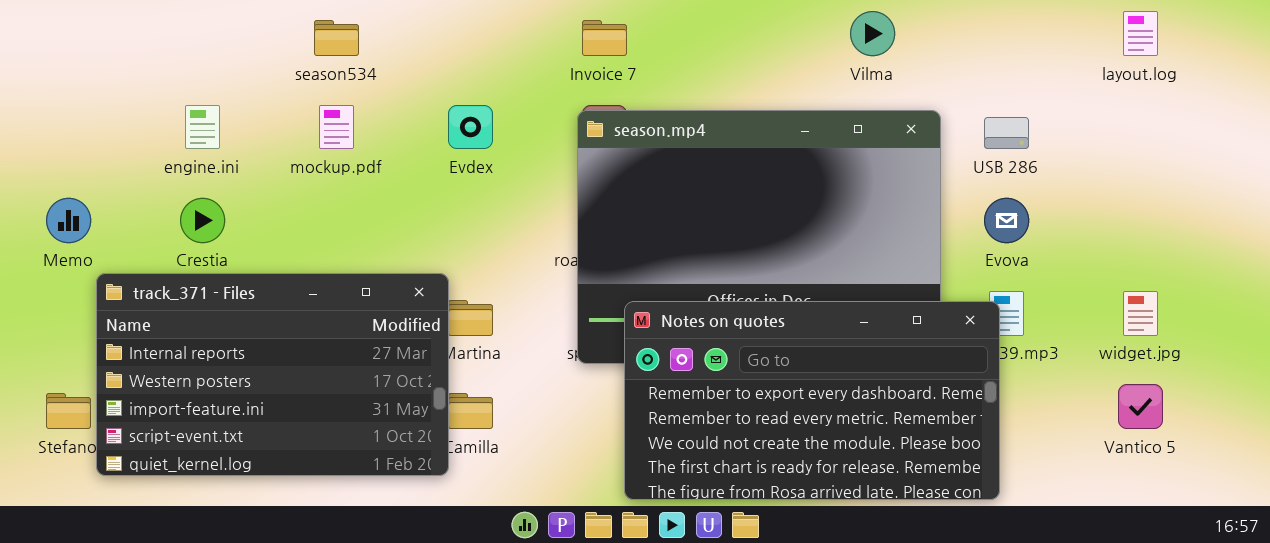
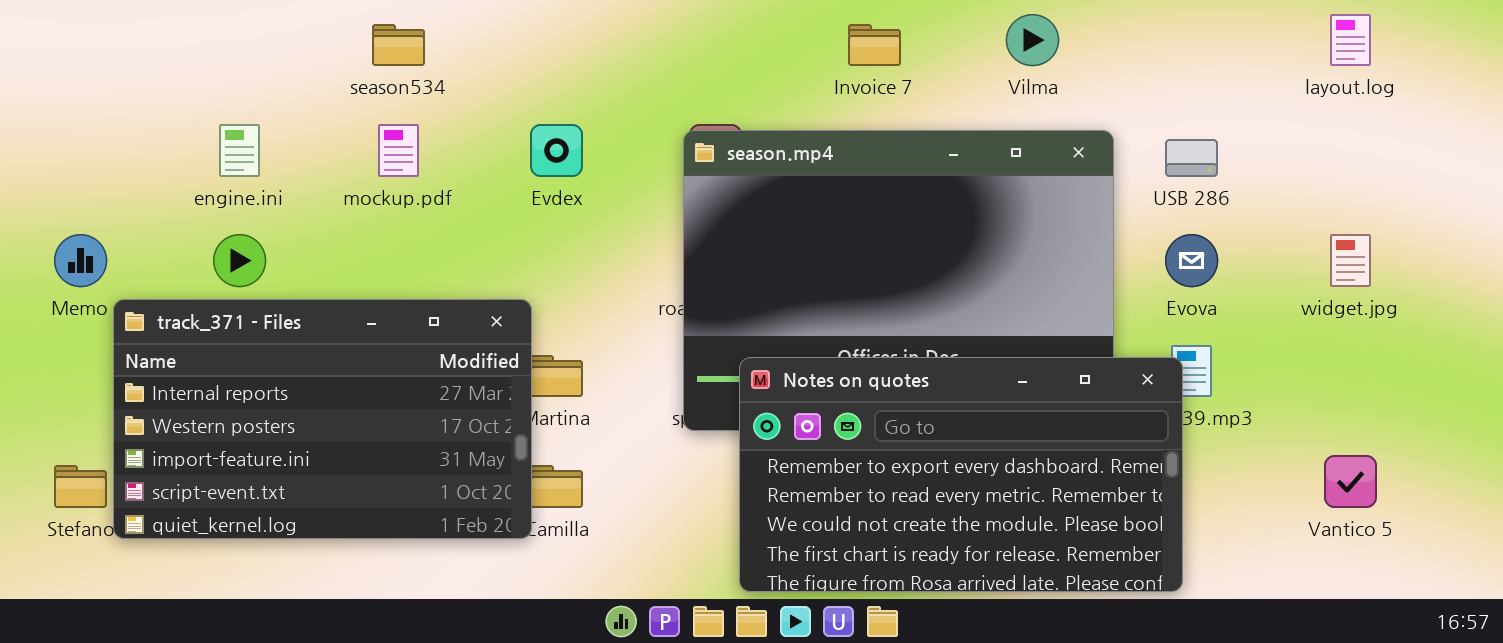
Invoice 7: [582,20,627,56] -> [848,24,901,66], moved
track_371 - Files: [96,273,449,476] -> [113,299,532,539], moved
widget.jpg: [1123,291,1158,336] -> [1330,234,1371,287], moved

